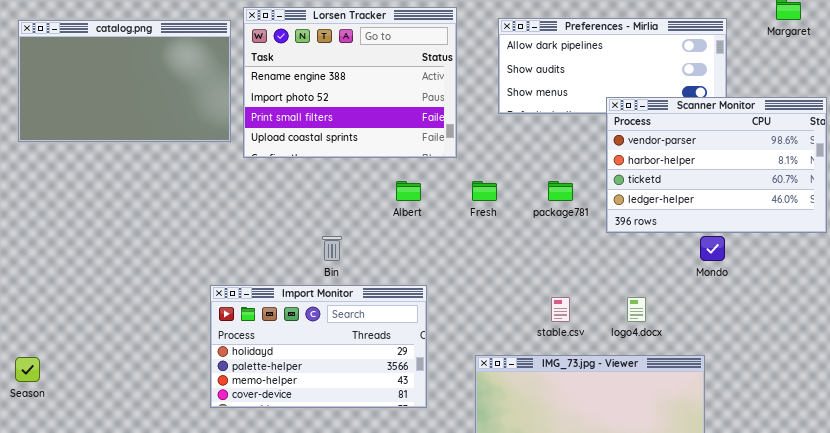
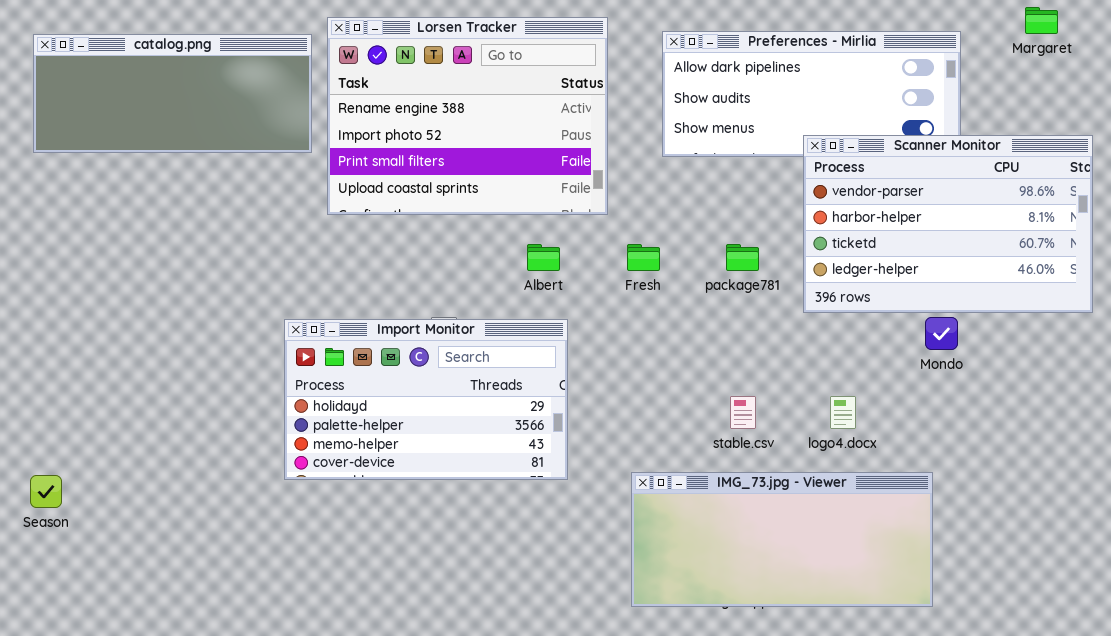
catalog.png: [18,20,231,142] -> [33,34,312,153], resized
Import Monitor: [210,285,427,408] -> [284,319,568,480], moved

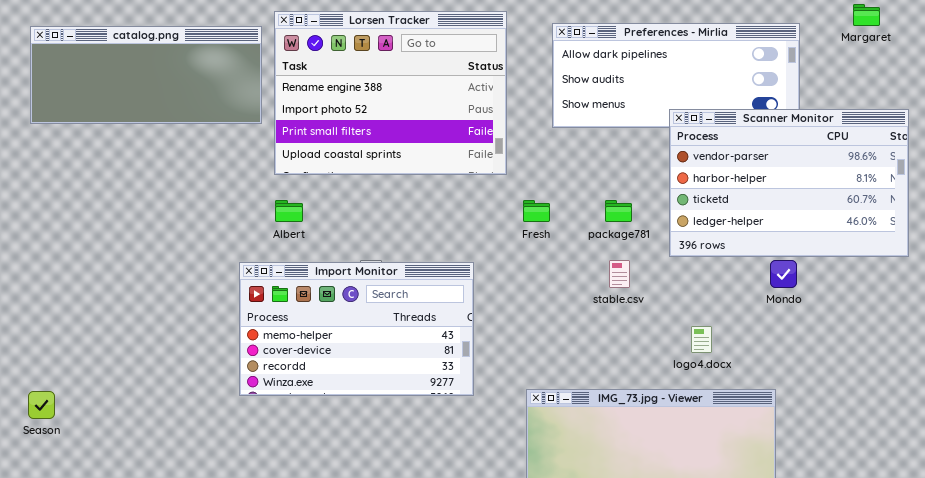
Albert: [527,244,560,271] -> [275,200,303,222], moved
Import Monitor: [284,319,568,480] -> [239,262,474,396], scrolled down 2 rows
stable.csv: [730,396,756,429] -> [609,260,630,288], moved

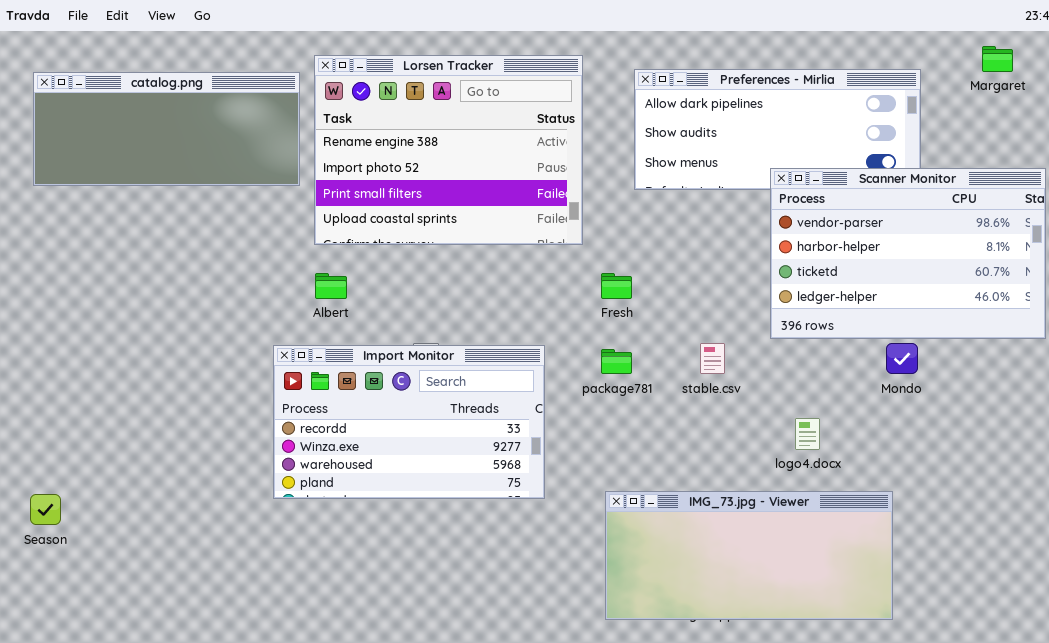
package781: [605,200,632,222] -> [601,349,632,374], moved
Import Monitor: [239,262,474,396] -> [273,345,545,499], scrolled down 2 rows

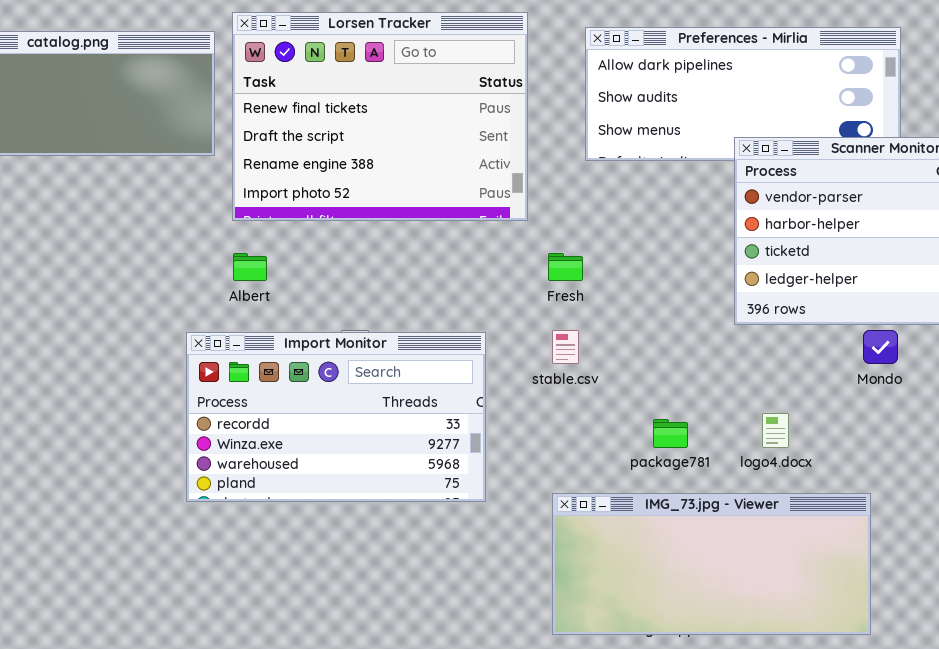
Lorsen Tracker: [314,55,583,245] -> [232,12,528,221], scrolled up 2 rows
stable.csv: [700,343,725,374] -> [552,330,579,364], moved
package781: [601,349,632,374] -> [653,419,688,448], moved

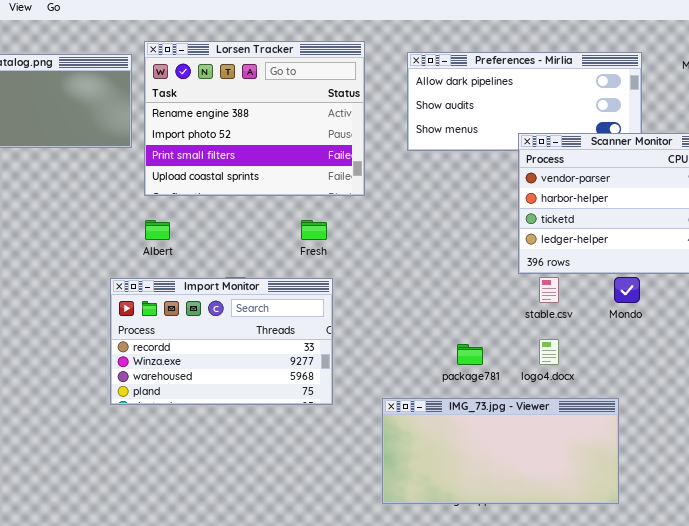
Lorsen Tracker: [232,12,528,221] -> [144,41,365,196], scrolled down 2 rows
Fresh: [548,253,583,281] -> [301,220,327,240], moved
stable.csv: [552,330,579,364] -> [539,277,559,303], moved

